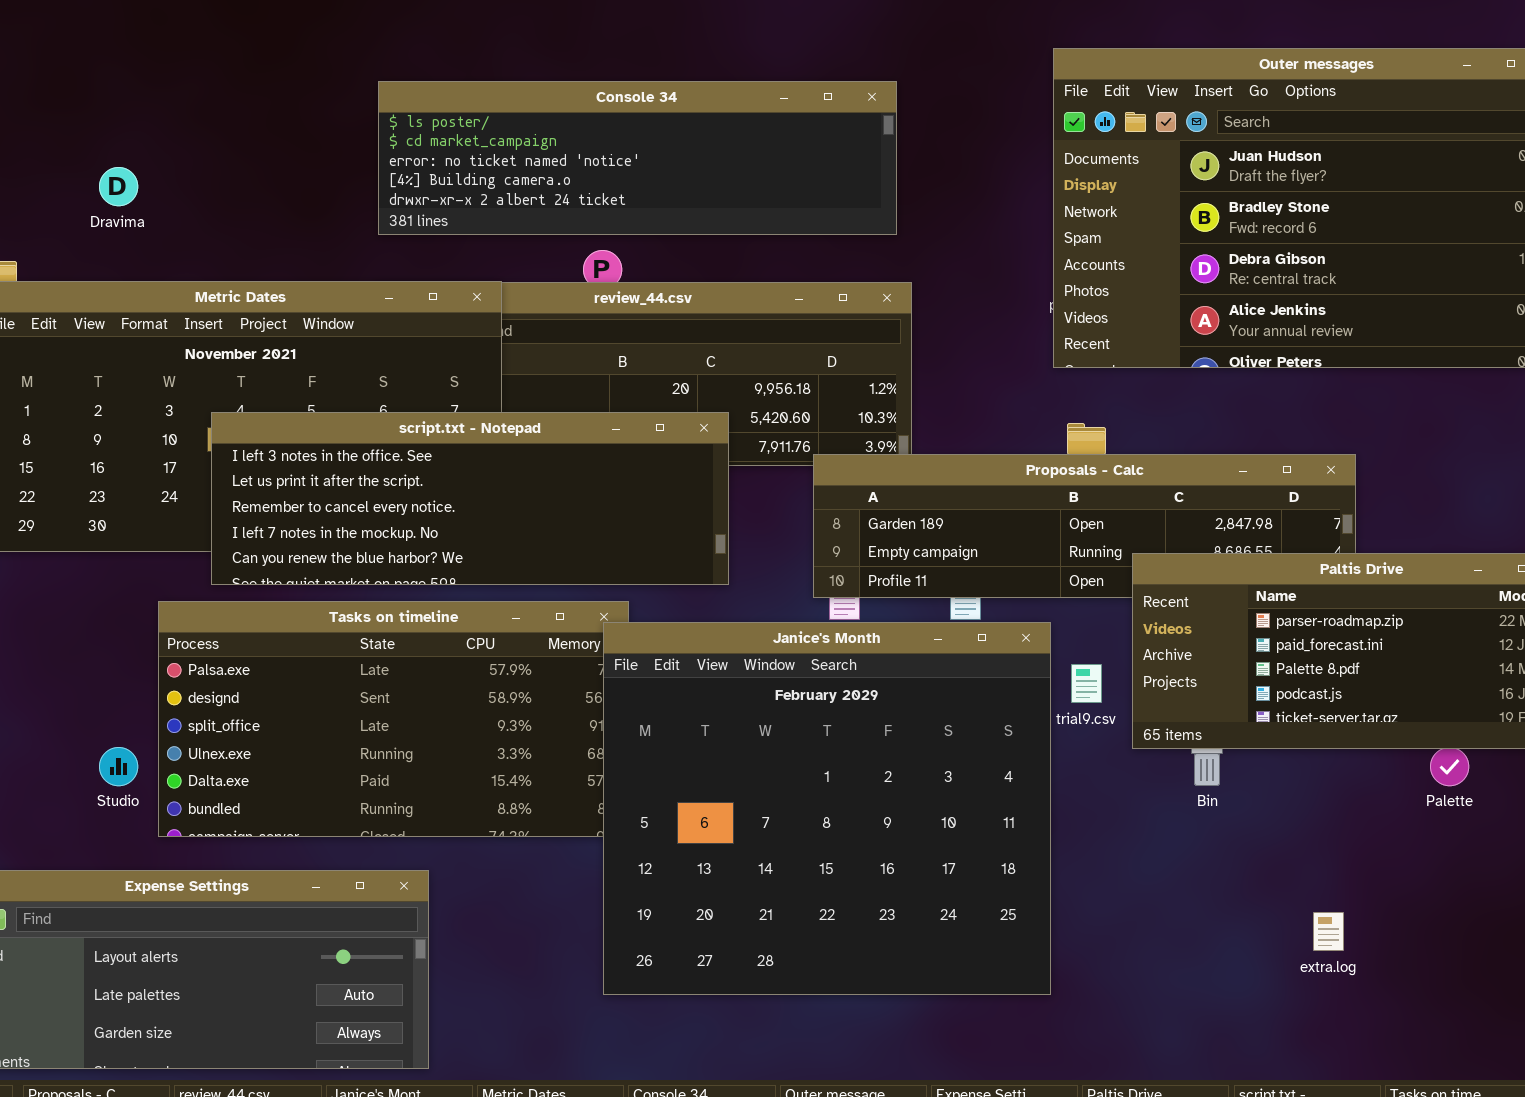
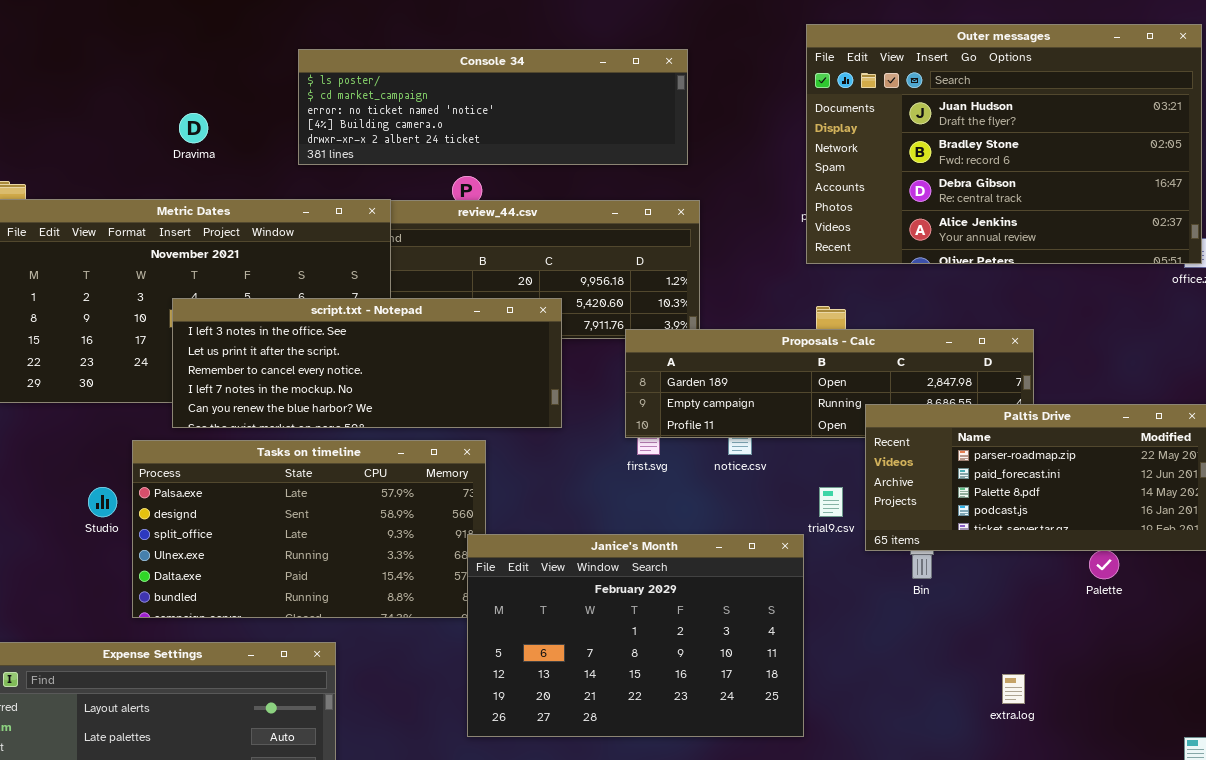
Dravima: [99,167,138,206] -> [179,113,208,143], moved
Janice's Month: [603,622,1051,995] -> [467,534,804,737], resized
Studio: [99,747,138,786] -> [88,487,117,517], moved

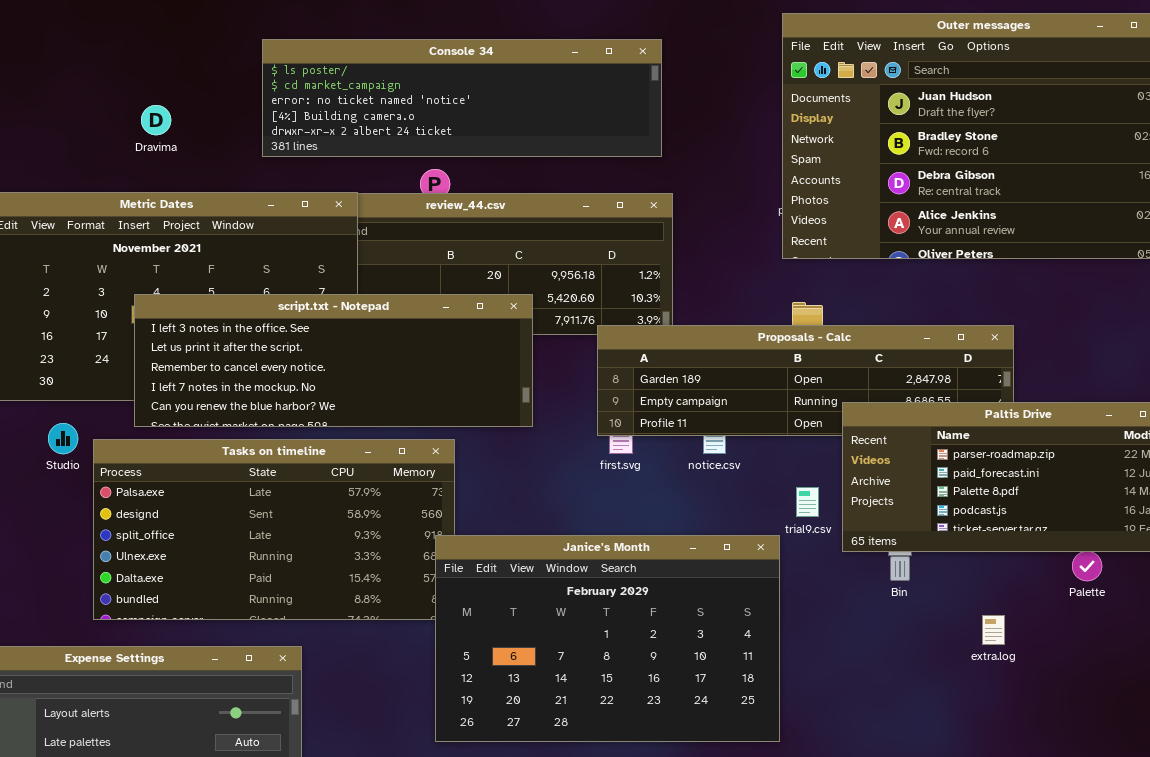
Studio: [88,487,117,517] -> [48,423,78,454], moved
extra.log: [1002,674,1025,704] -> [982,615,1005,645], moved

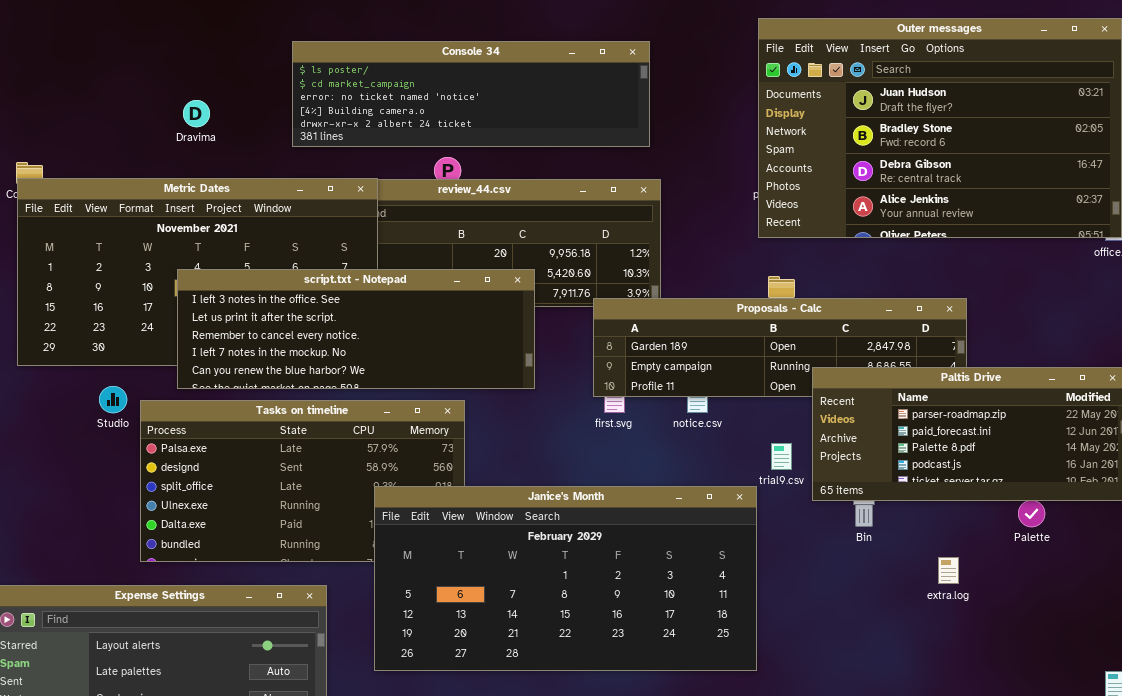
Janice's Month: [435,535,780,742] -> [374,486,757,671], resized

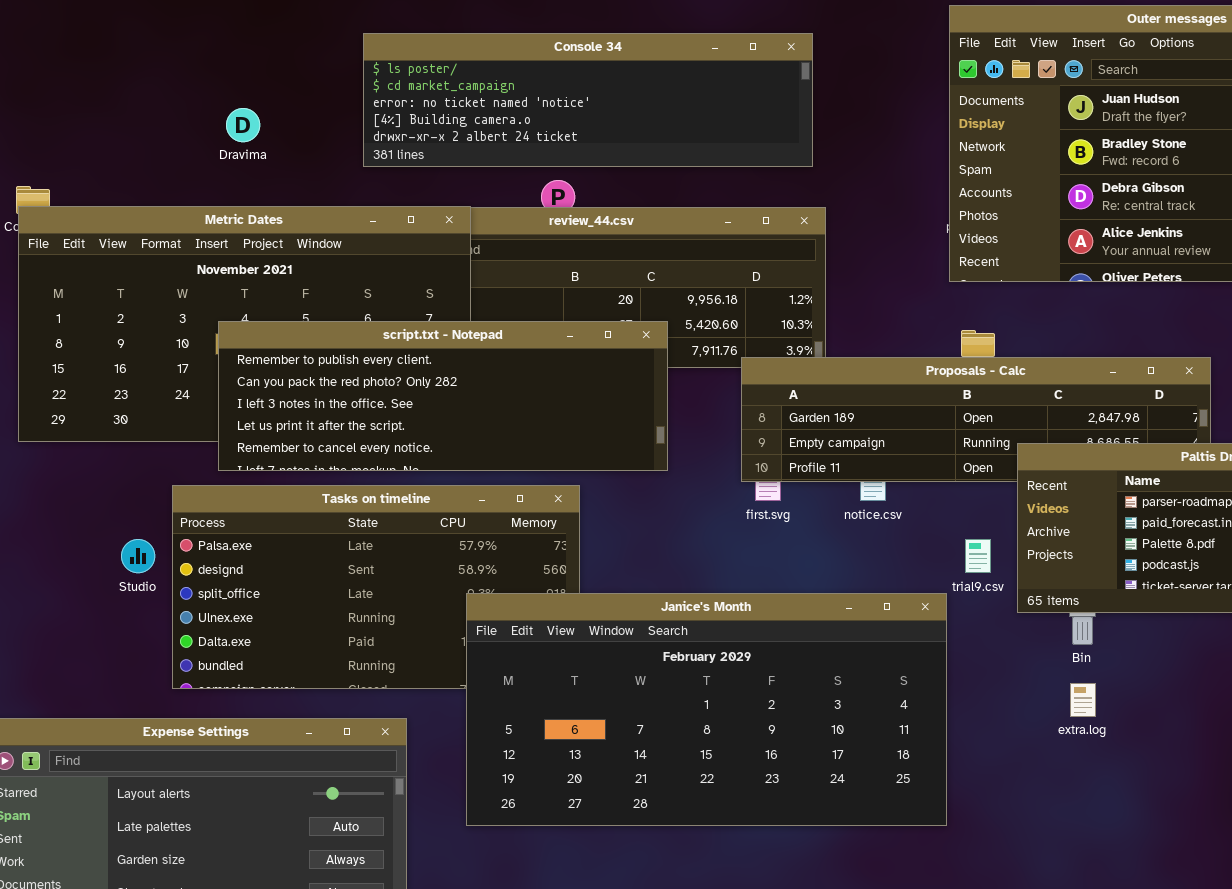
script.txt - Notepad: [177,269,535,389] -> [218,321,668,471], scrolled up 2 rows
Studio: [99,386,127,413] -> [121,539,155,573], moved
extra.log: [938,557,959,584] -> [1070,683,1096,717], moved

